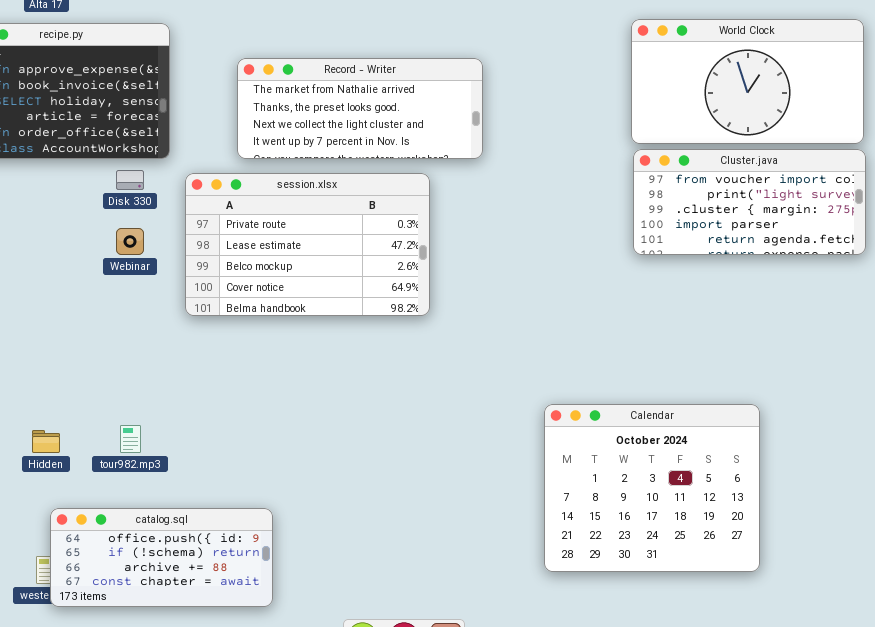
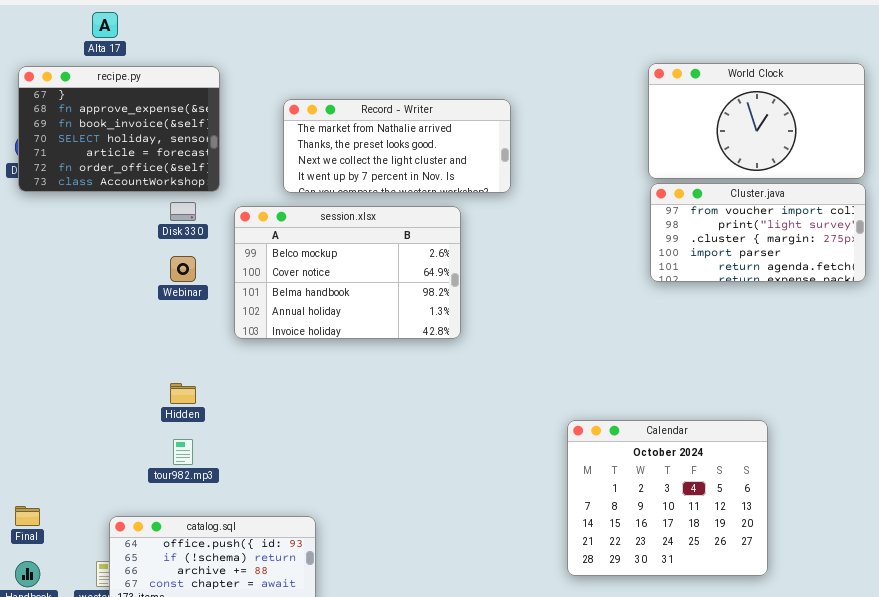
session.xlsx: [185,173,430,316] -> [234,206,461,339], scrolled down 2 rows
Hidden: [32,430,60,453] -> [170,383,196,404], moved

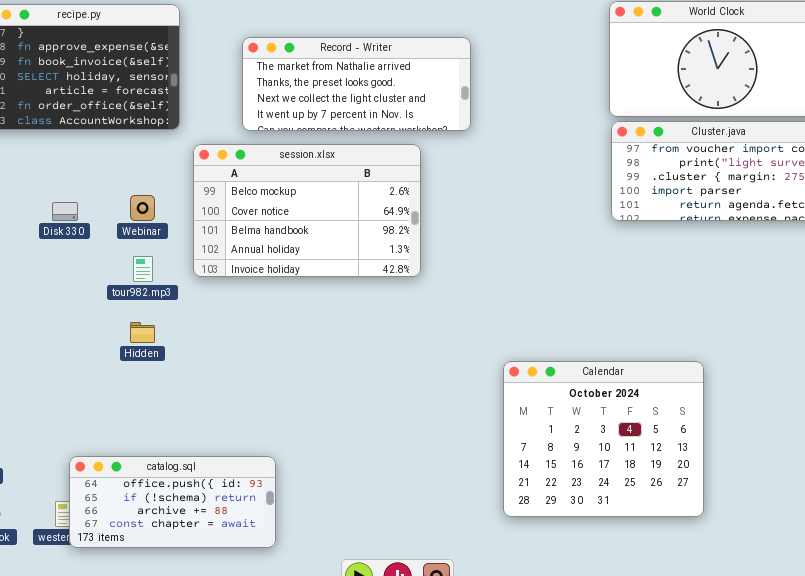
Disk 330: [170,202,196,221] -> [52,202,78,221], moved
Calendar: [567,420,768,576] -> [503,361,704,517], moved
tour982.mp3: [173,439,193,465] -> [133,256,153,282], moved

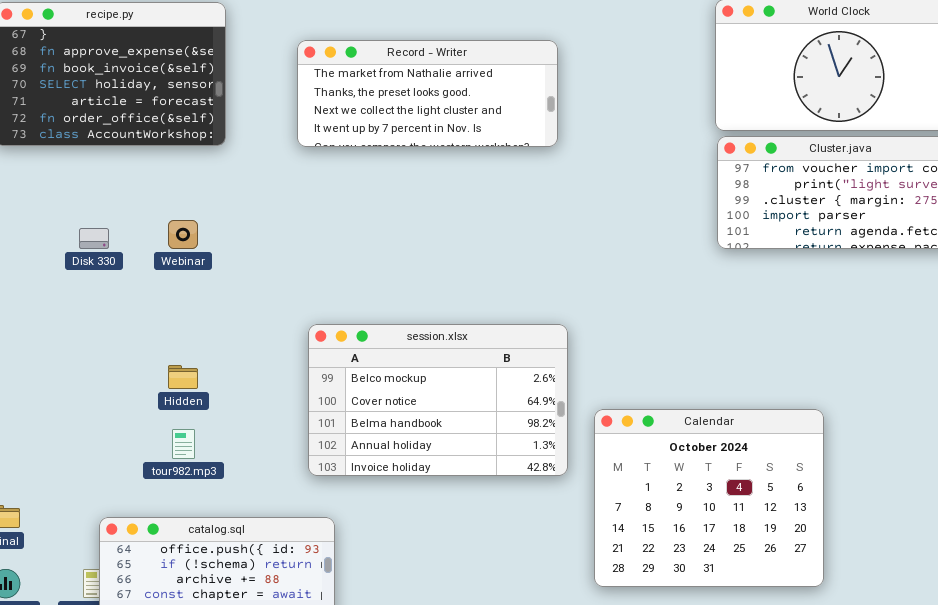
session.xlsx: [193,144,421,277] -> [308,324,568,476], moved
tour982.mp3: [133,256,153,282] -> [172,429,195,459], moved

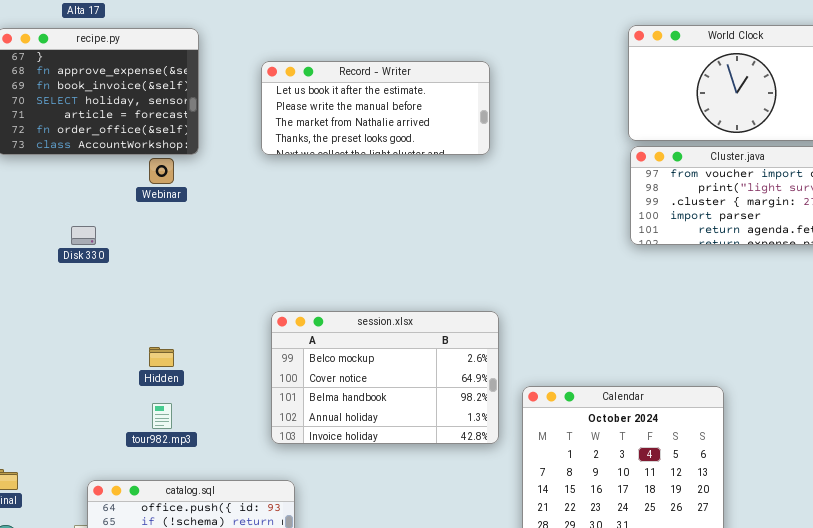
Record - Writer: [297,40,558,147] -> [261,61,490,155], scrolled up 2 rows
Webinar: [168,220,198,249] -> [149,158,174,184], moved

